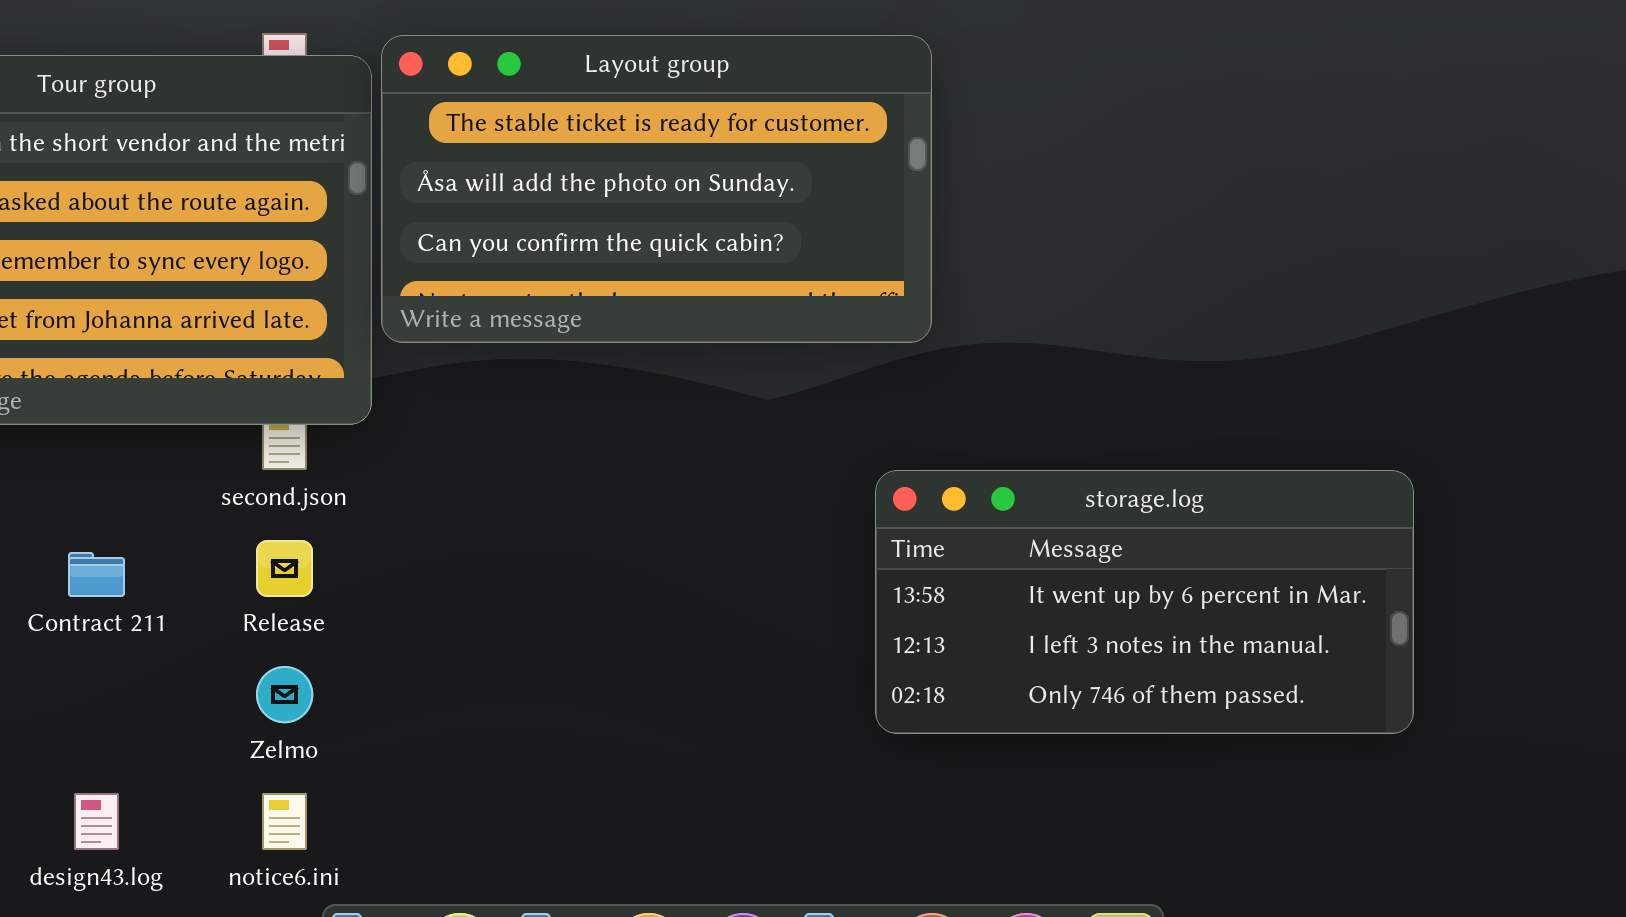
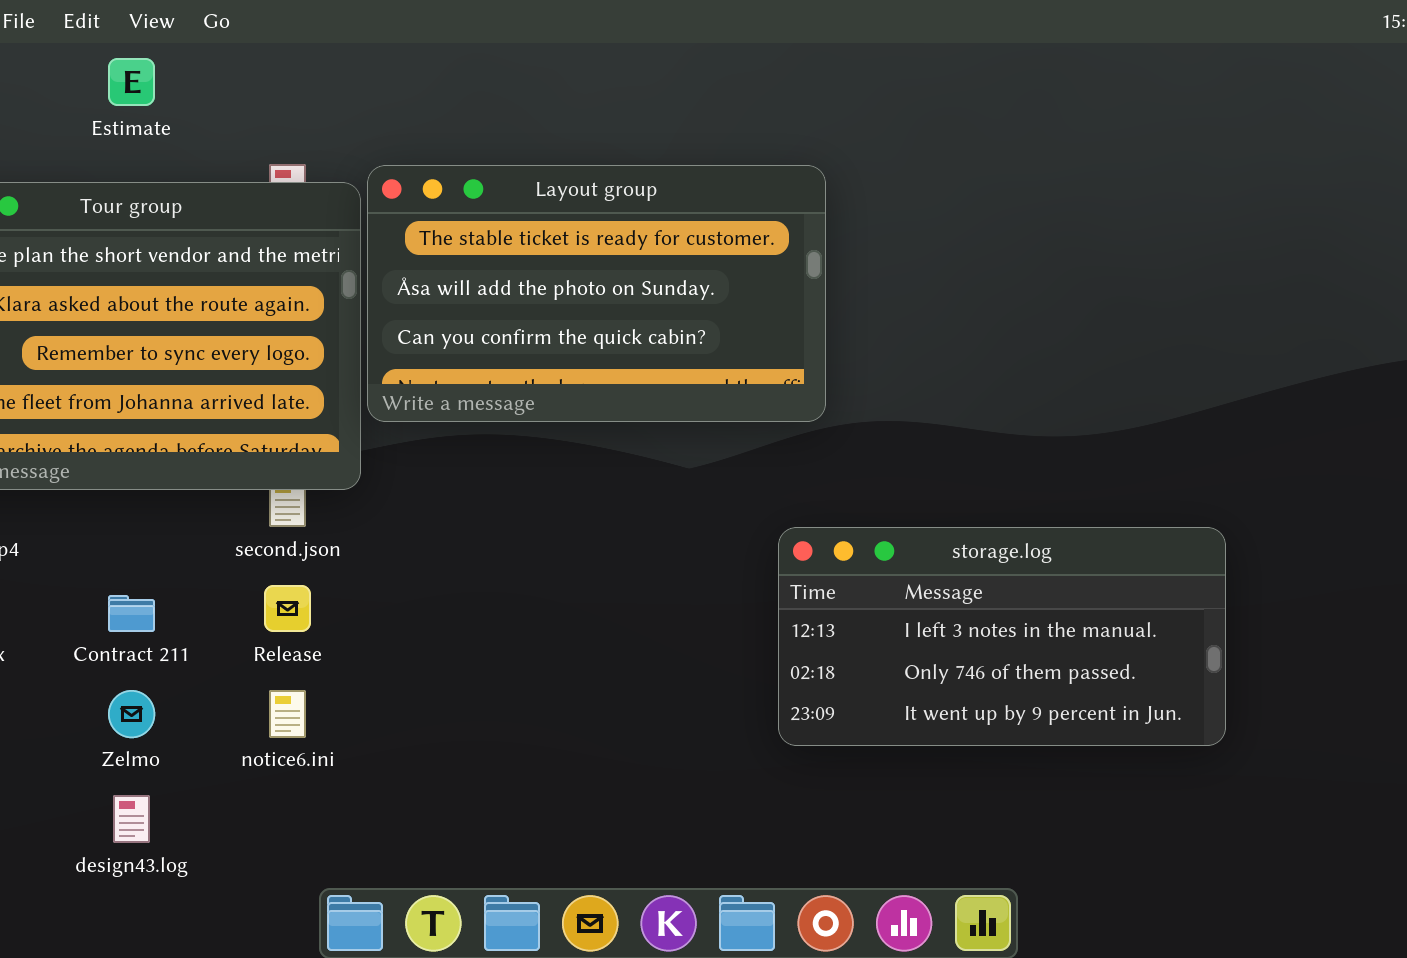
storage.log: [875,470,1414,734] -> [778,527,1226,746], scrolled down 1 row
Zelmo: [256,666,313,723] -> [108,690,155,738], moved
notice6.ini: [262,793,307,850] -> [269,690,306,738], moved

